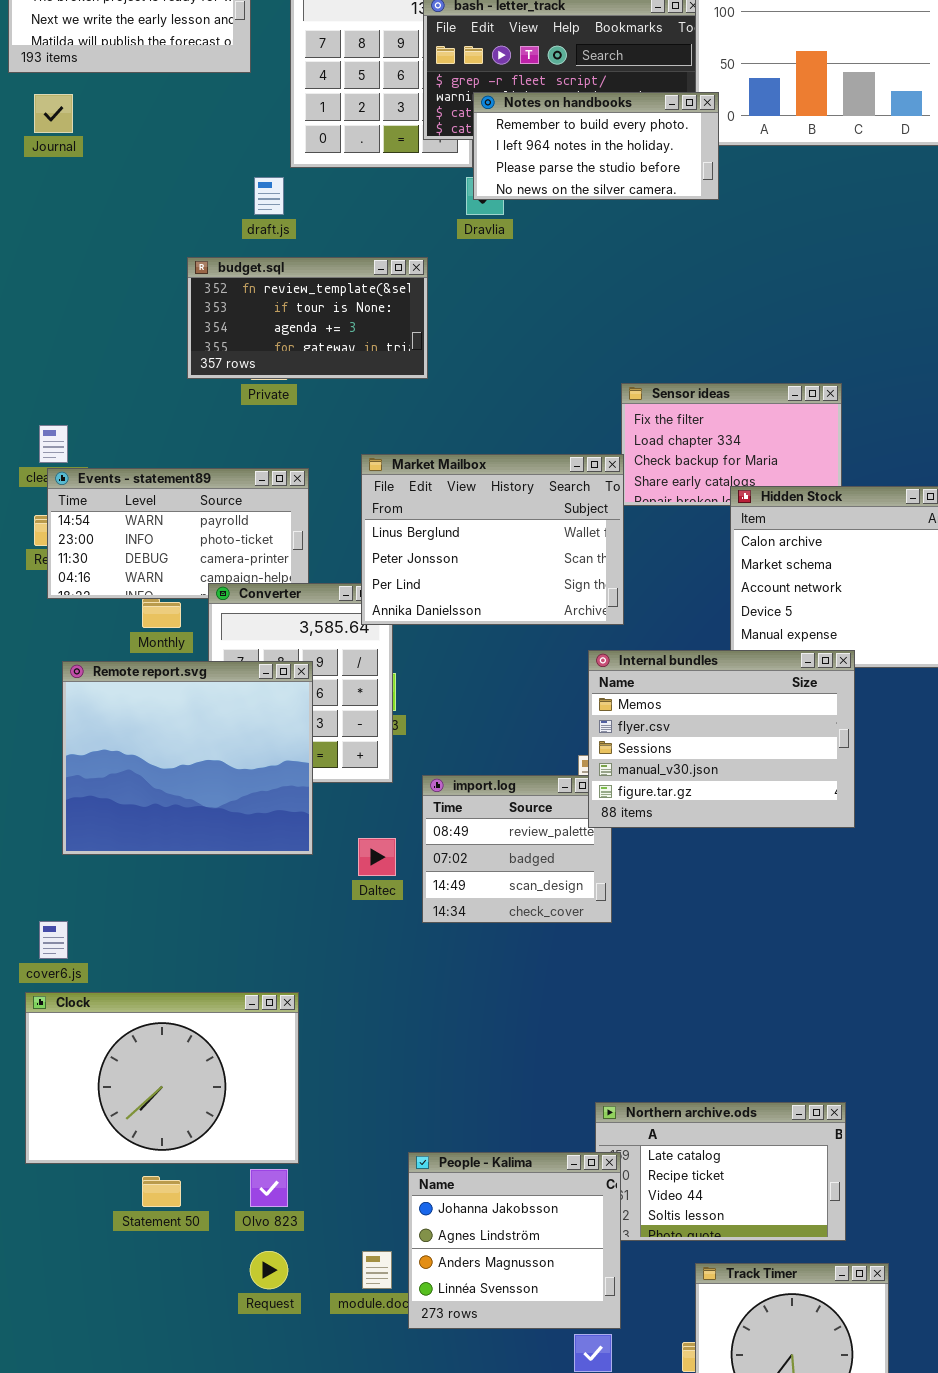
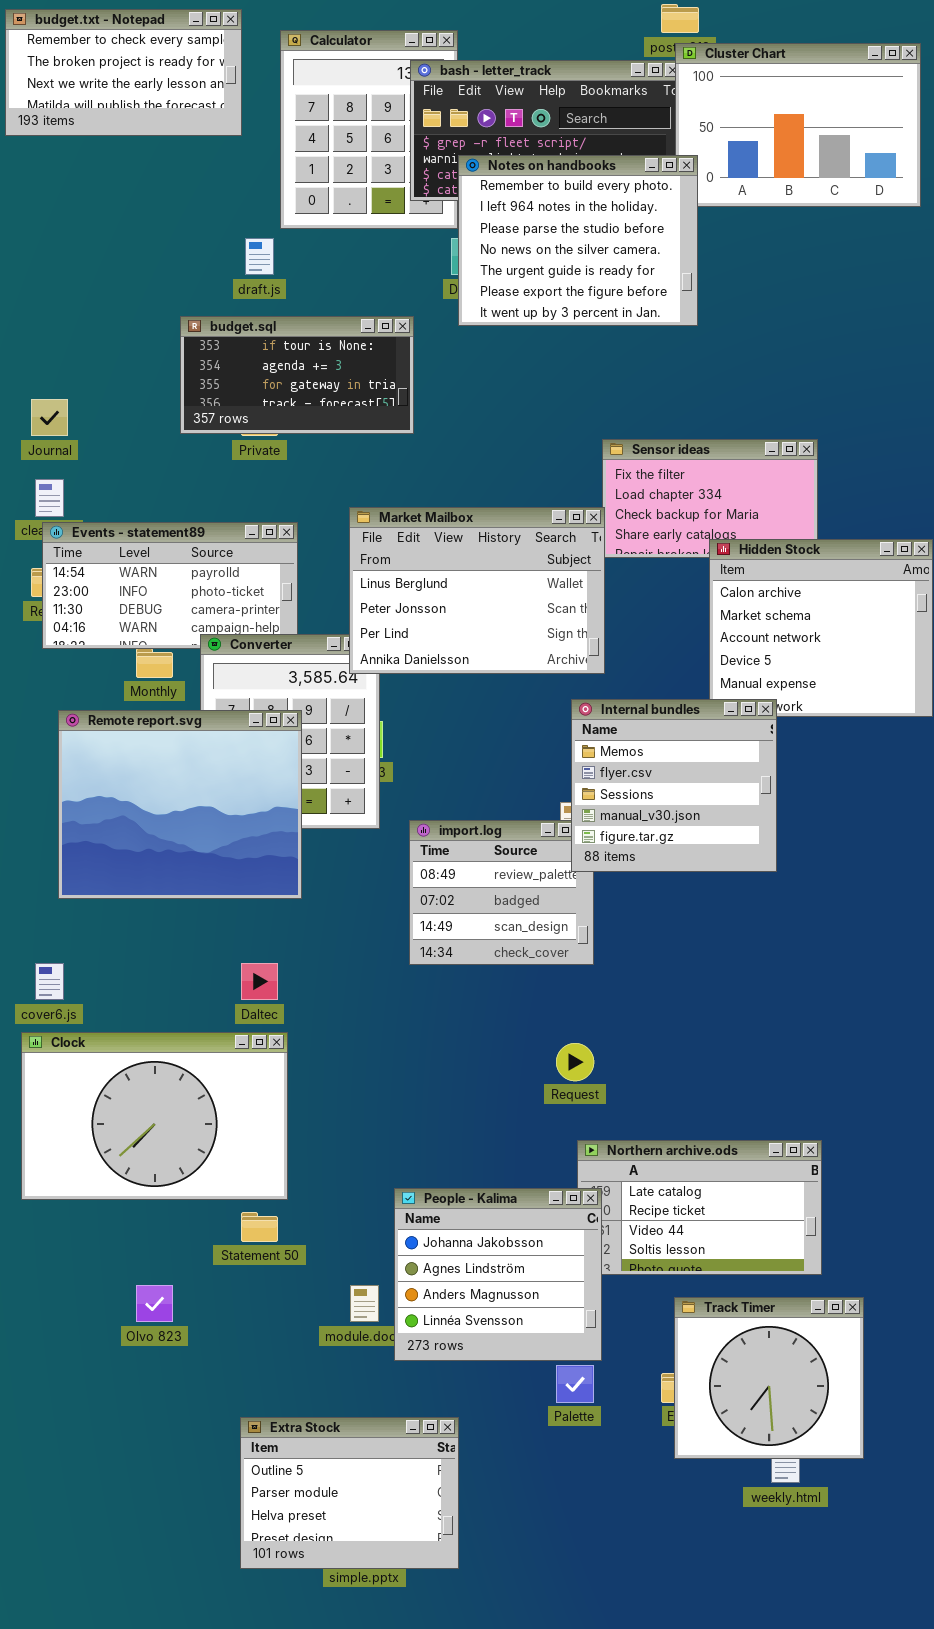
Notes on handbooks: [473,92,719,200] -> [458,155,698,326], resized
Journal: [34,94,73,133] -> [31,399,68,436], moved
budget.sql: [187,257,428,379] -> [180,316,414,434], scrolled down 1 row
Internal bundles: [588,650,855,828] -> [571,699,777,872], resized
Daltec: [358,838,396,876] -> [241,963,278,1000], moved
Olvo 823: [250,1169,288,1207] -> [136,1285,173,1322], moved
Statement 50: [142,1176,181,1207] -> [241,1212,278,1242], moved
Request: [250,1251,288,1289] -> [556,1043,594,1081], moved

